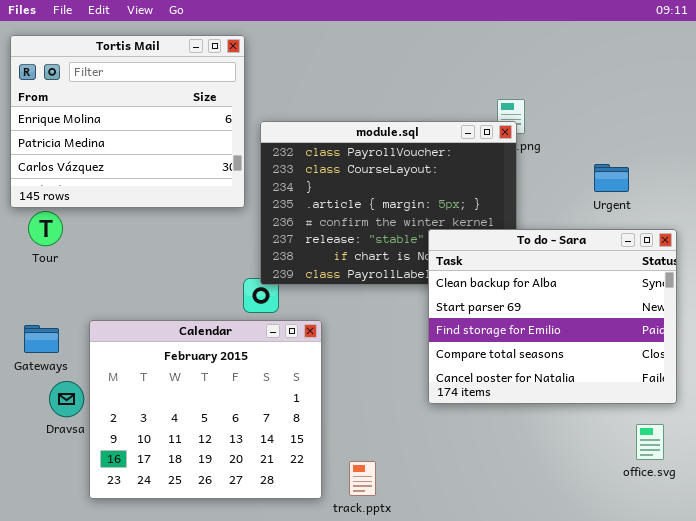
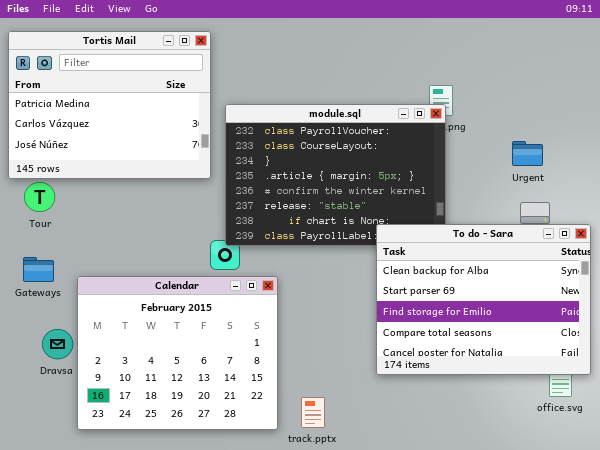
Tortis Mail: [10,35,245,208] -> [8,31,211,179], scrolled down 1 row
To do - Sara: [428,229,677,404] -> [376,224,591,375], moved
Gateways: [24,325,59,353] -> [23,257,54,282], moved

